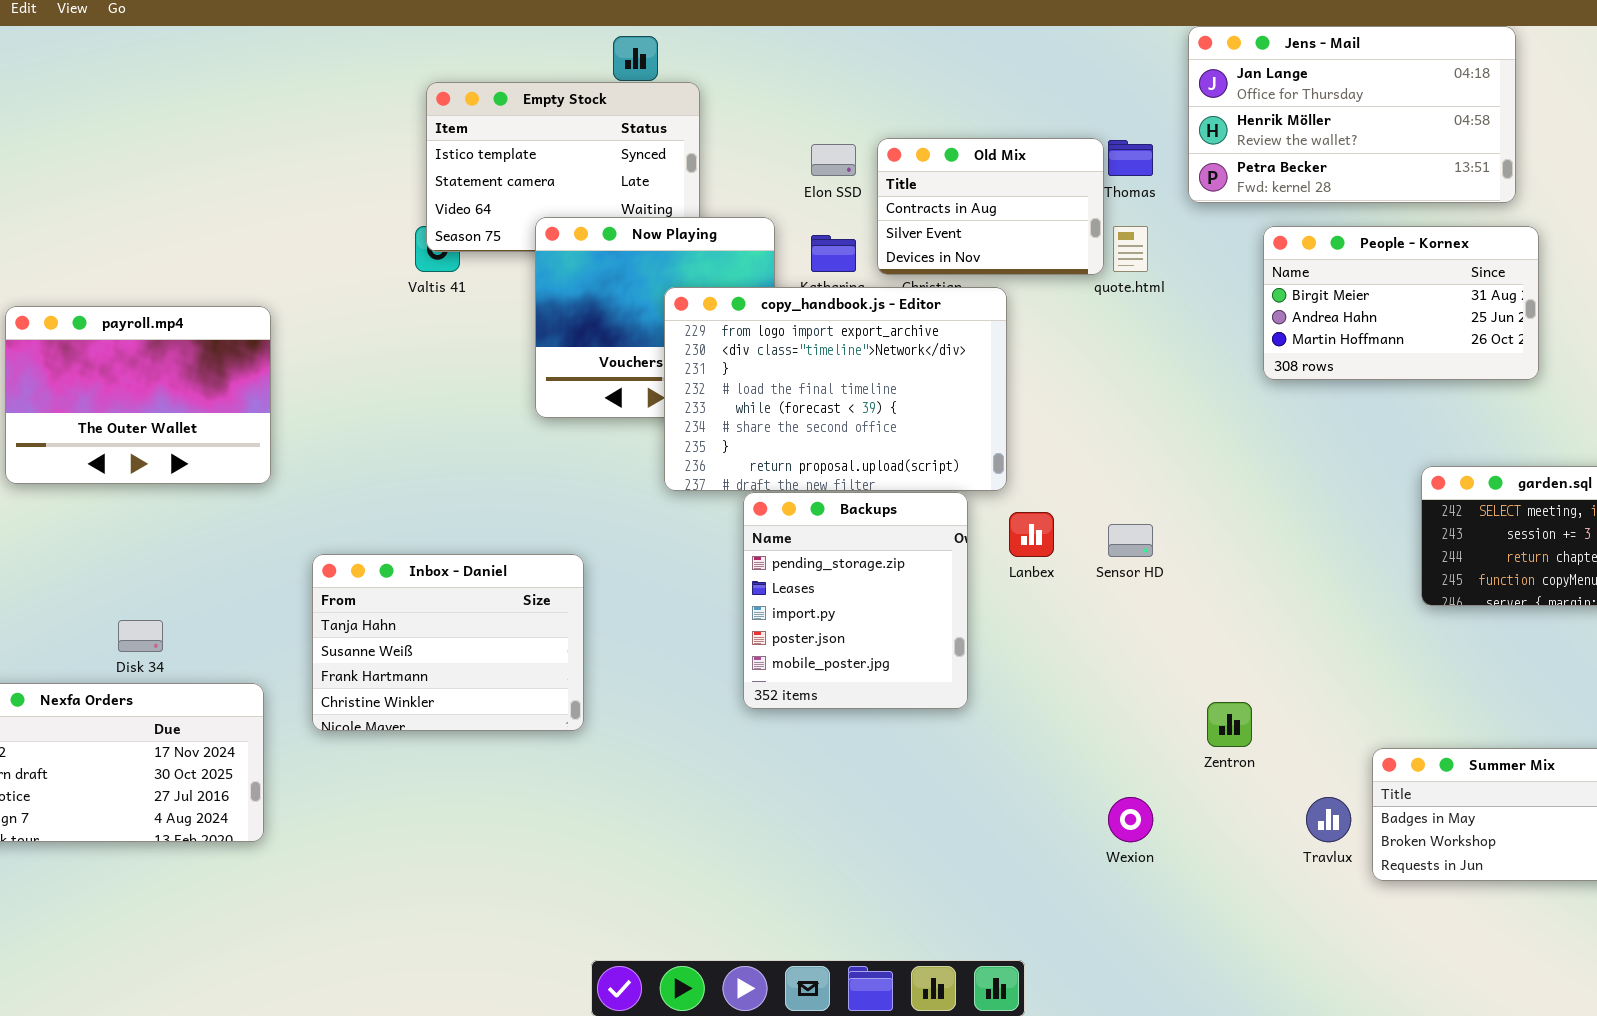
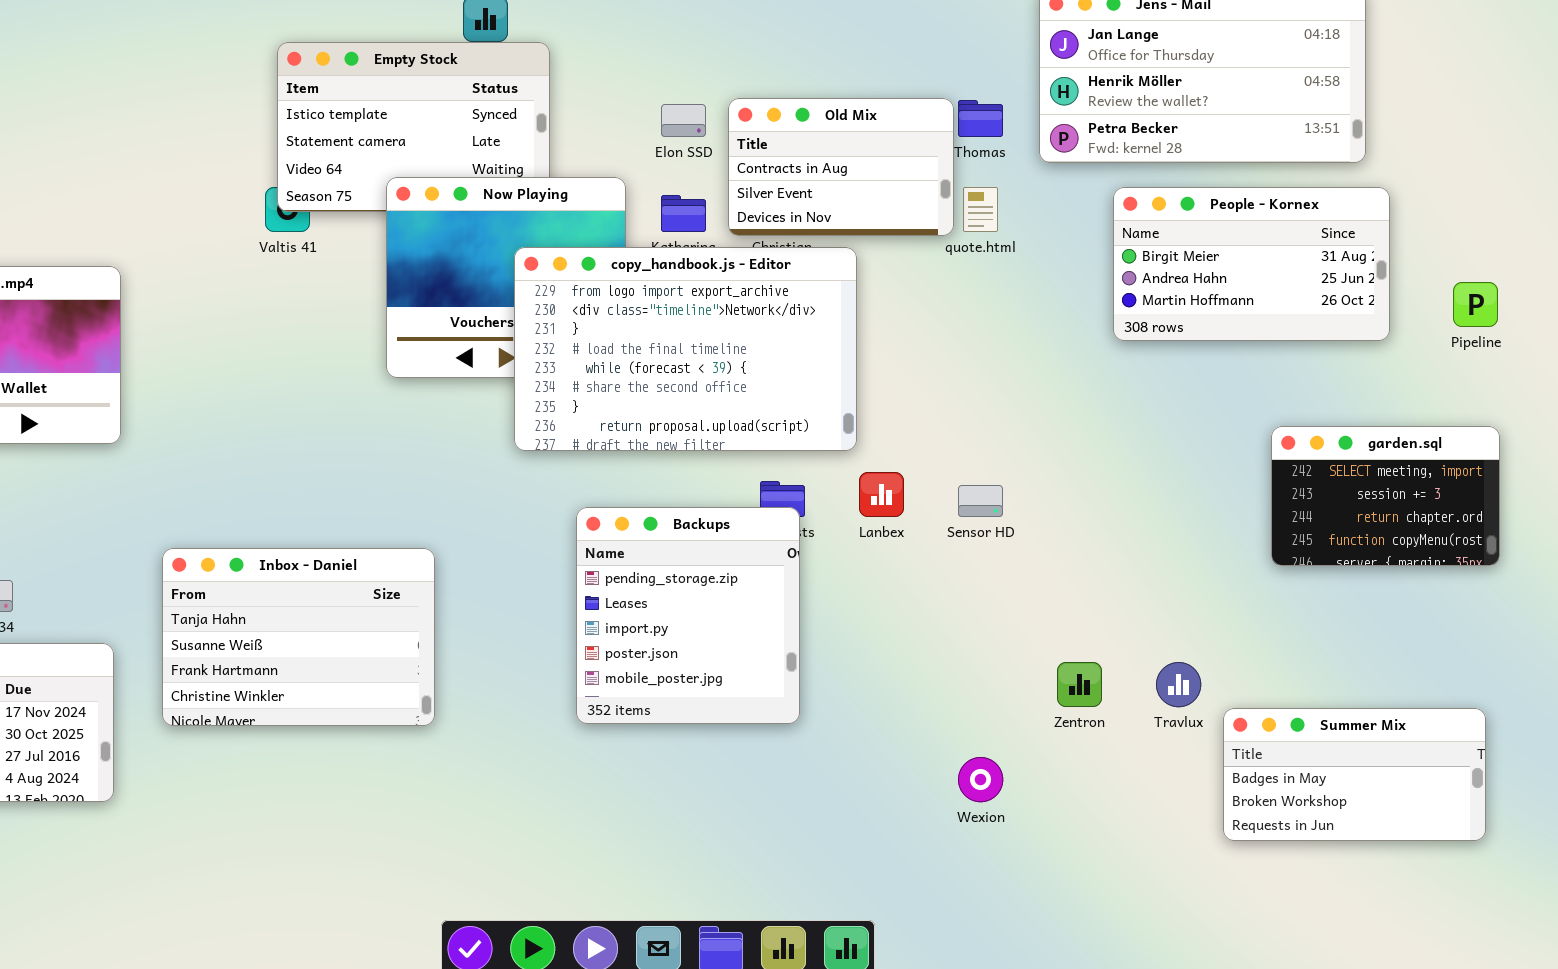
Backups: [743,492,968,709] -> [576,507,800,724], moved
Inbox - Daniel: [312,554,584,731] -> [162,548,435,726], moved
Travlux: [1306,797,1351,842] -> [1156,662,1201,707], moved

